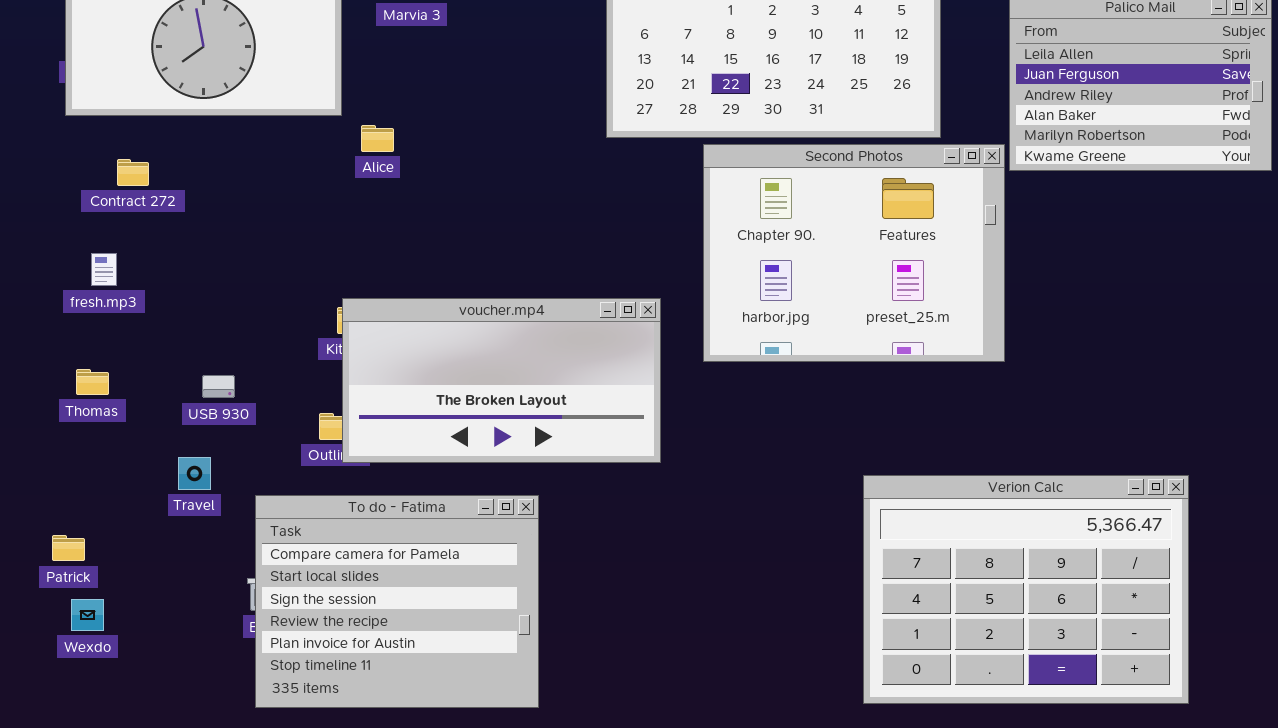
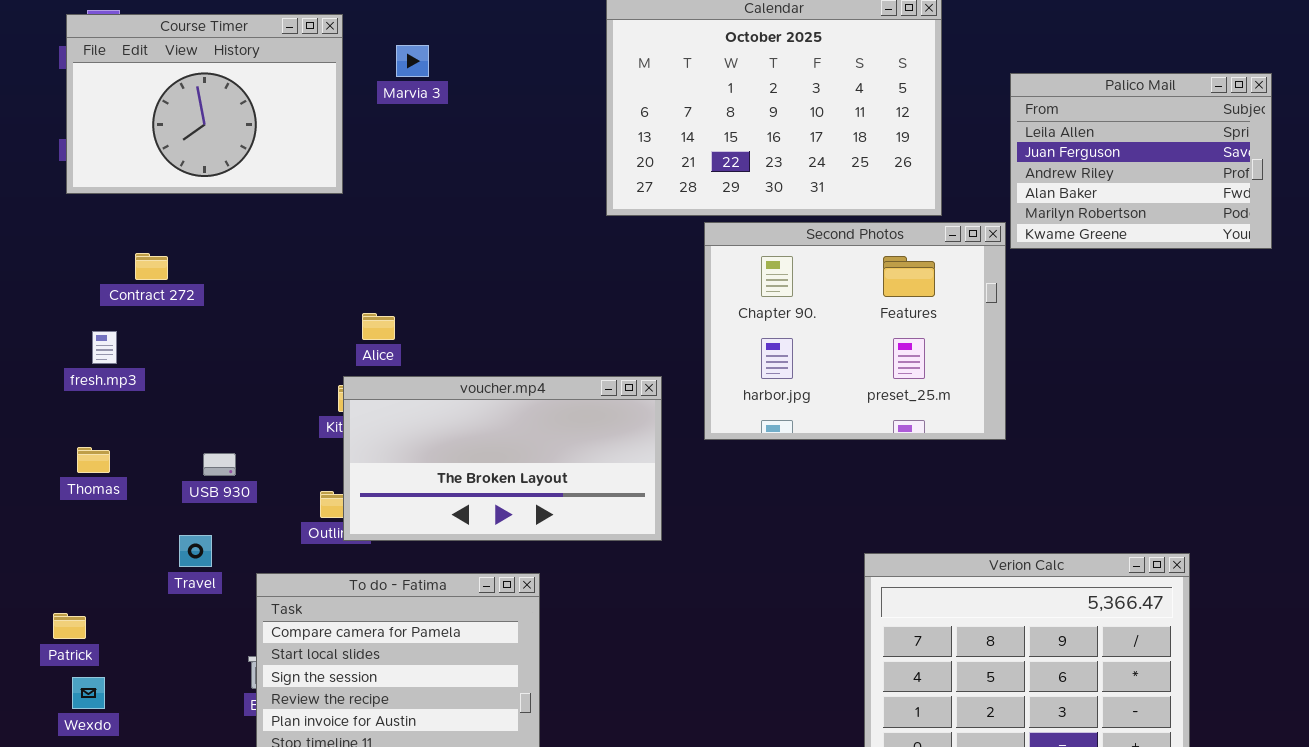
Alice: [361,125,394,152] -> [362,313,395,340], moved
Contract 272: [117,159,149,186] -> [135,253,168,280], moved

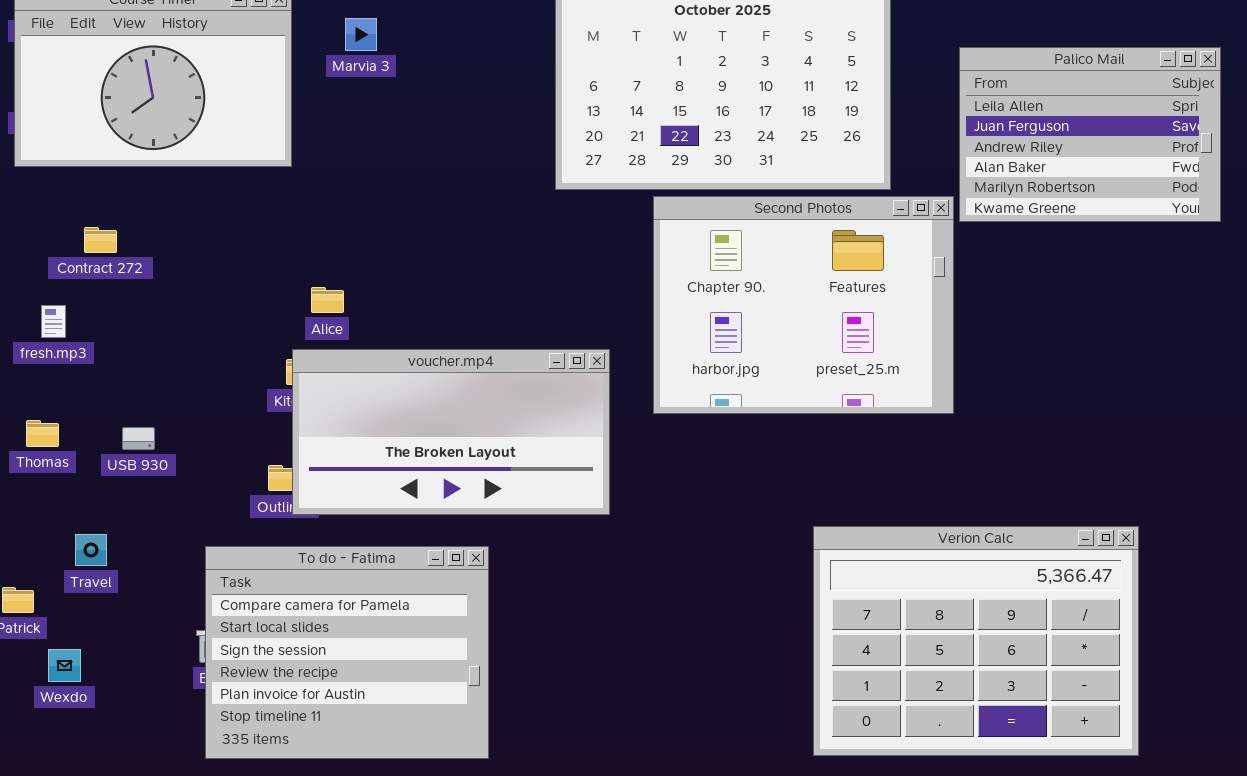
USB 930: [203,453,236,476] -> [122,427,155,450], moved
Travel: [179,535,212,567] -> [75,534,107,566], moved
Wexdo: [72,677,105,709] -> [48,649,81,682], moved

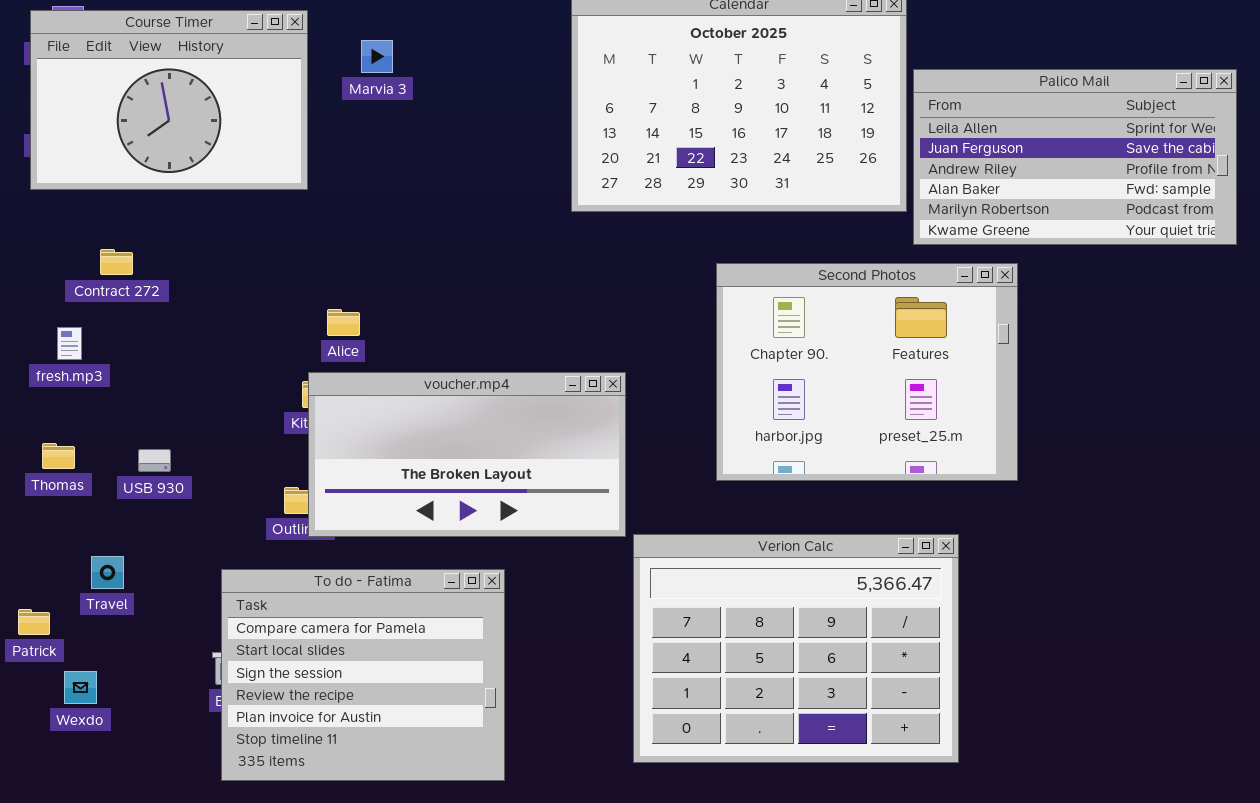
Palico Mail: [959,47,1221,222] -> [913,69,1237,245], resized
Second Photos: [653,196,954,414] -> [716,263,1018,481], moved
Verion Calc: [813,526,1139,756] -> [633,534,959,763], moved

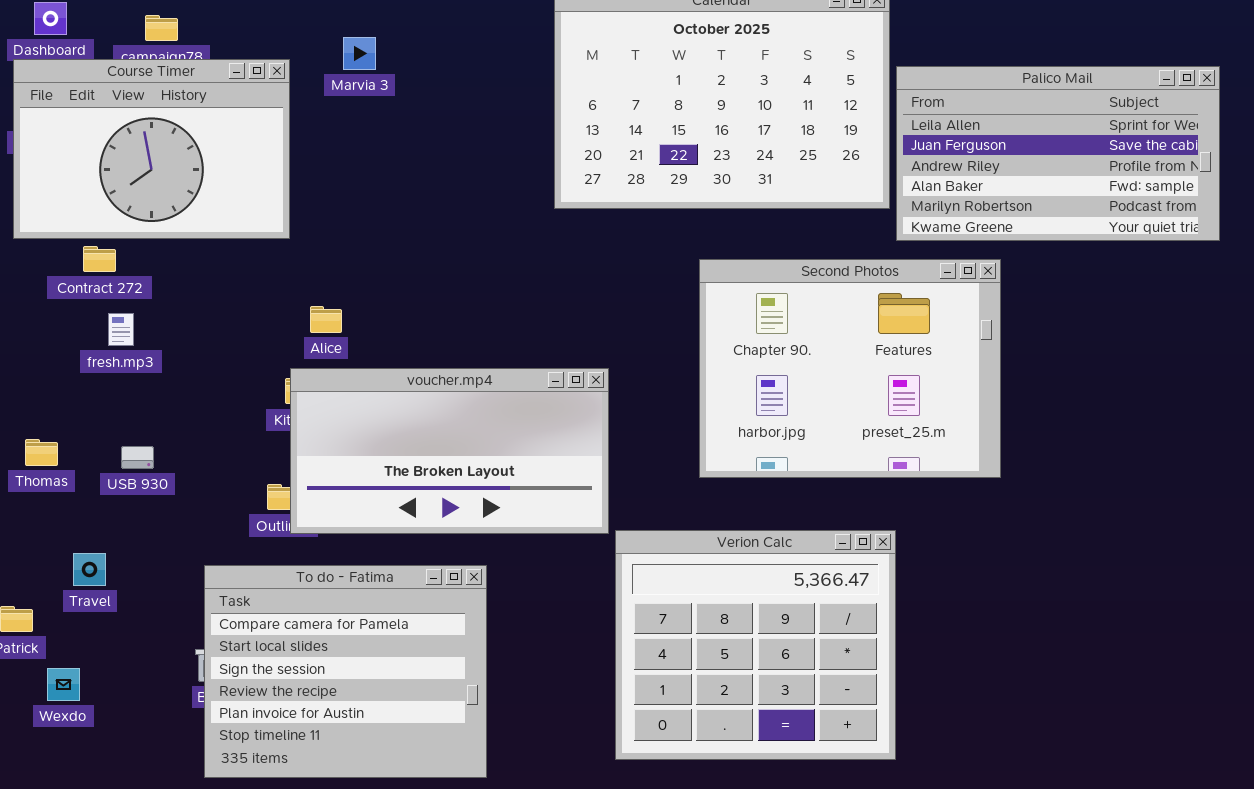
Course Timer: [30,10,308,190] -> [13,59,290,239], moved
fresh.mp3: [57,327,82,360] -> [108,313,134,346], moved
Verion Calc: [633,534,959,763] -> [615,530,896,760], resized

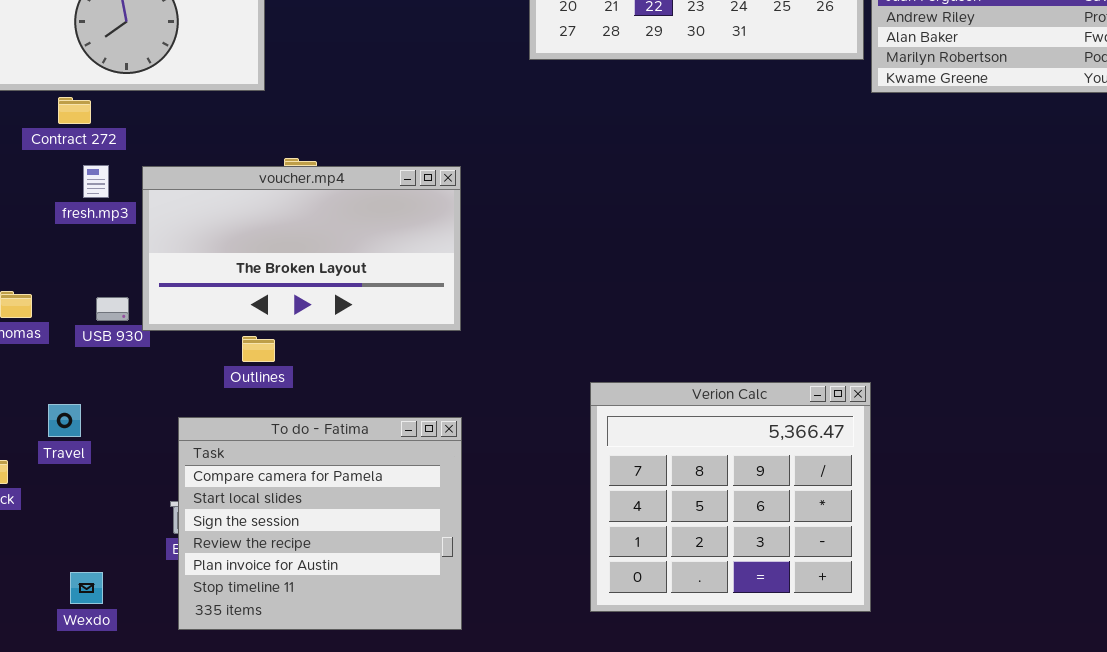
Second Photos: [699,259,1001,478] -> none, closed
voucher.mp4: [290,368,609,534] -> [142,166,461,331], moved
Wexdo: [47,668,80,701] -> [70,572,103,604], moved

